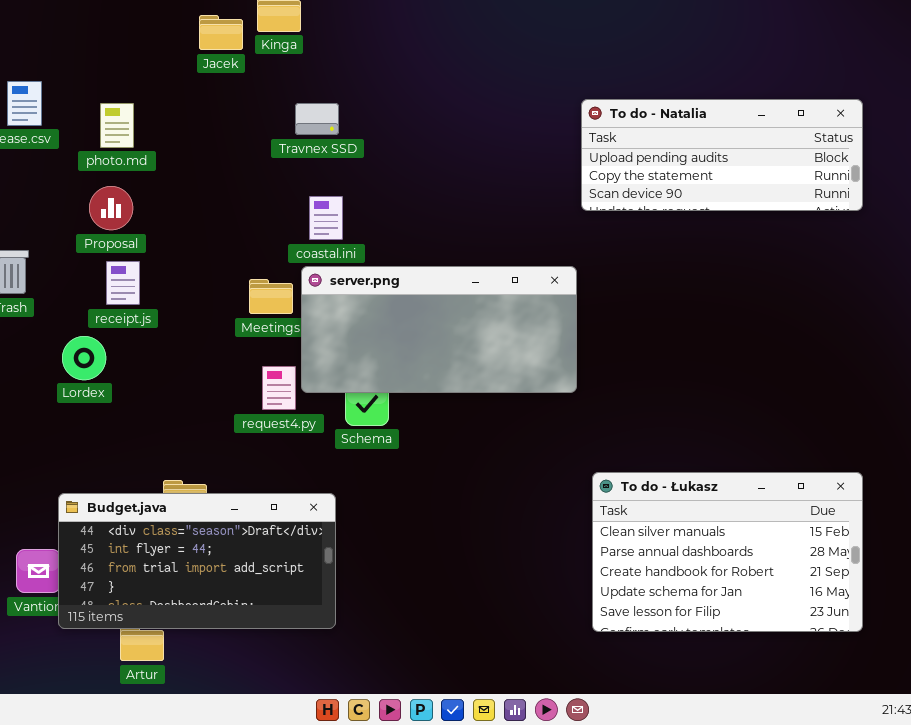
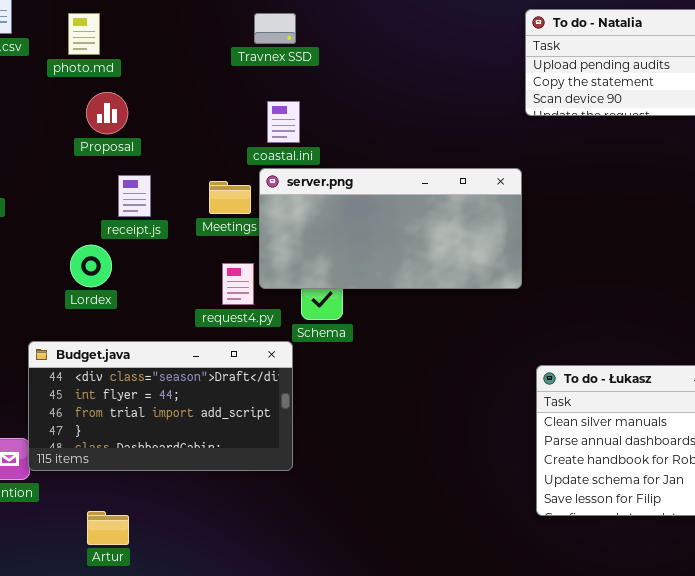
Proposal: [89,186,133,230] -> [86,92,128,134], moved
receipt.js: [106,261,140,305] -> [118,175,151,217], moved
Lordex: [62,336,106,380] -> [70,245,112,287], moved
Budget.java: [58,493,336,629] -> [28,341,293,471], moved

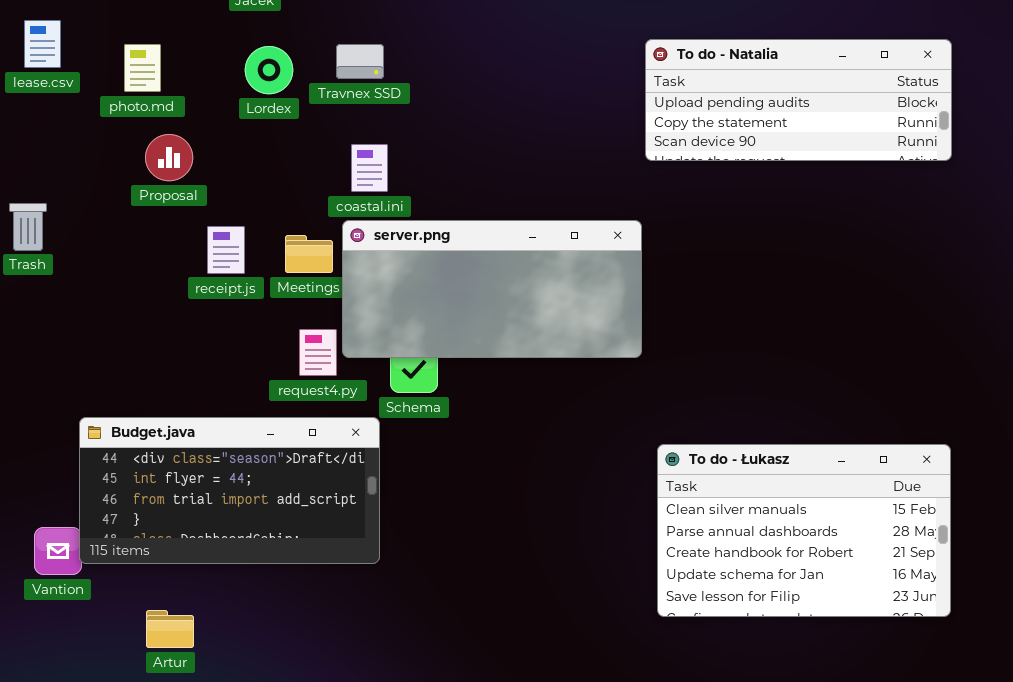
receipt.js: [118,175,151,217] -> [207,226,245,274], moved
Lordex: [70,245,112,287] -> [245,46,293,94], moved

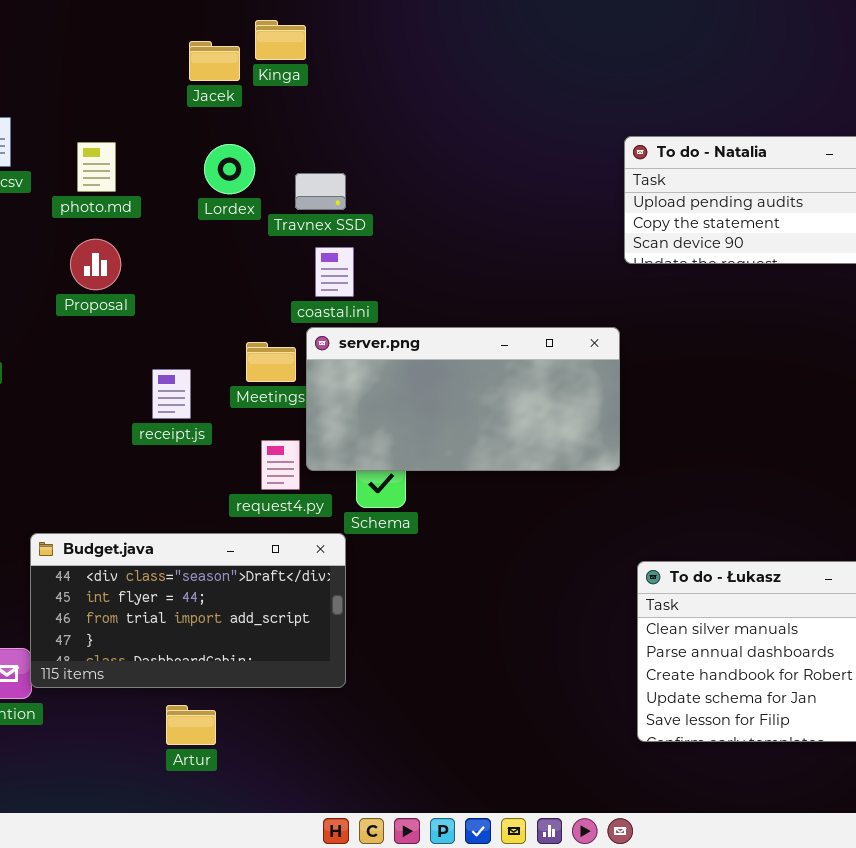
Travnex SSD: [336,44,384,79] -> [295,173,346,210], moved
Proposal: [145,134,193,181] -> [70,239,121,290], moved
receipt.js: [207,226,245,274] -> [152,369,191,419], moved
Artur: [146,610,194,648] -> [166,705,216,745], moved

